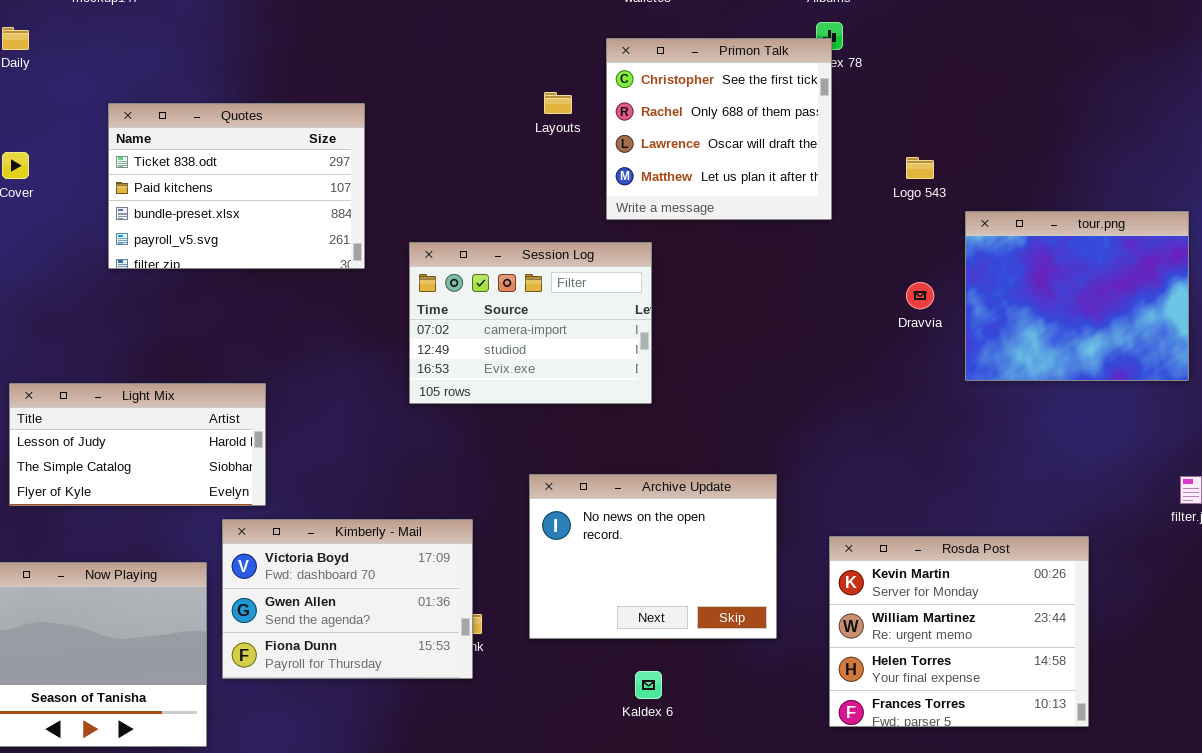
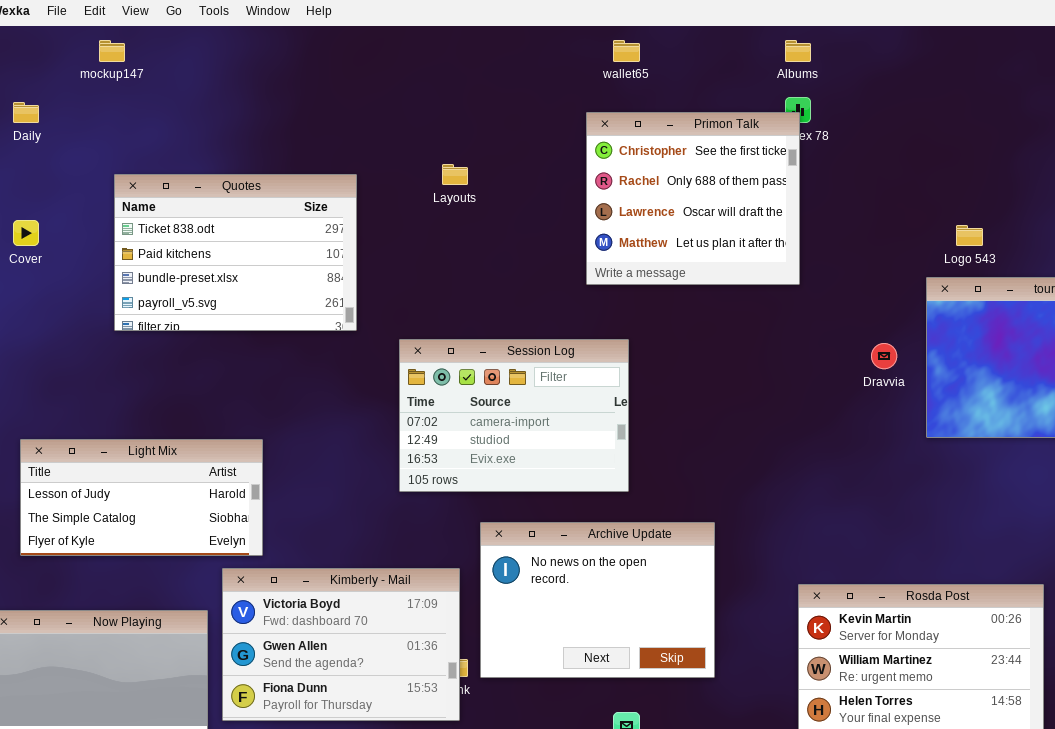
Layouts: [544,92,572,114] -> [442,164,468,185], moved
Logo 543: [906,157,934,179] -> [956,225,983,246], moved
Session Log: [409,242,652,404] -> [399,339,629,492], moved
Archive Update: [529,474,777,639] -> [480,522,715,678], moved

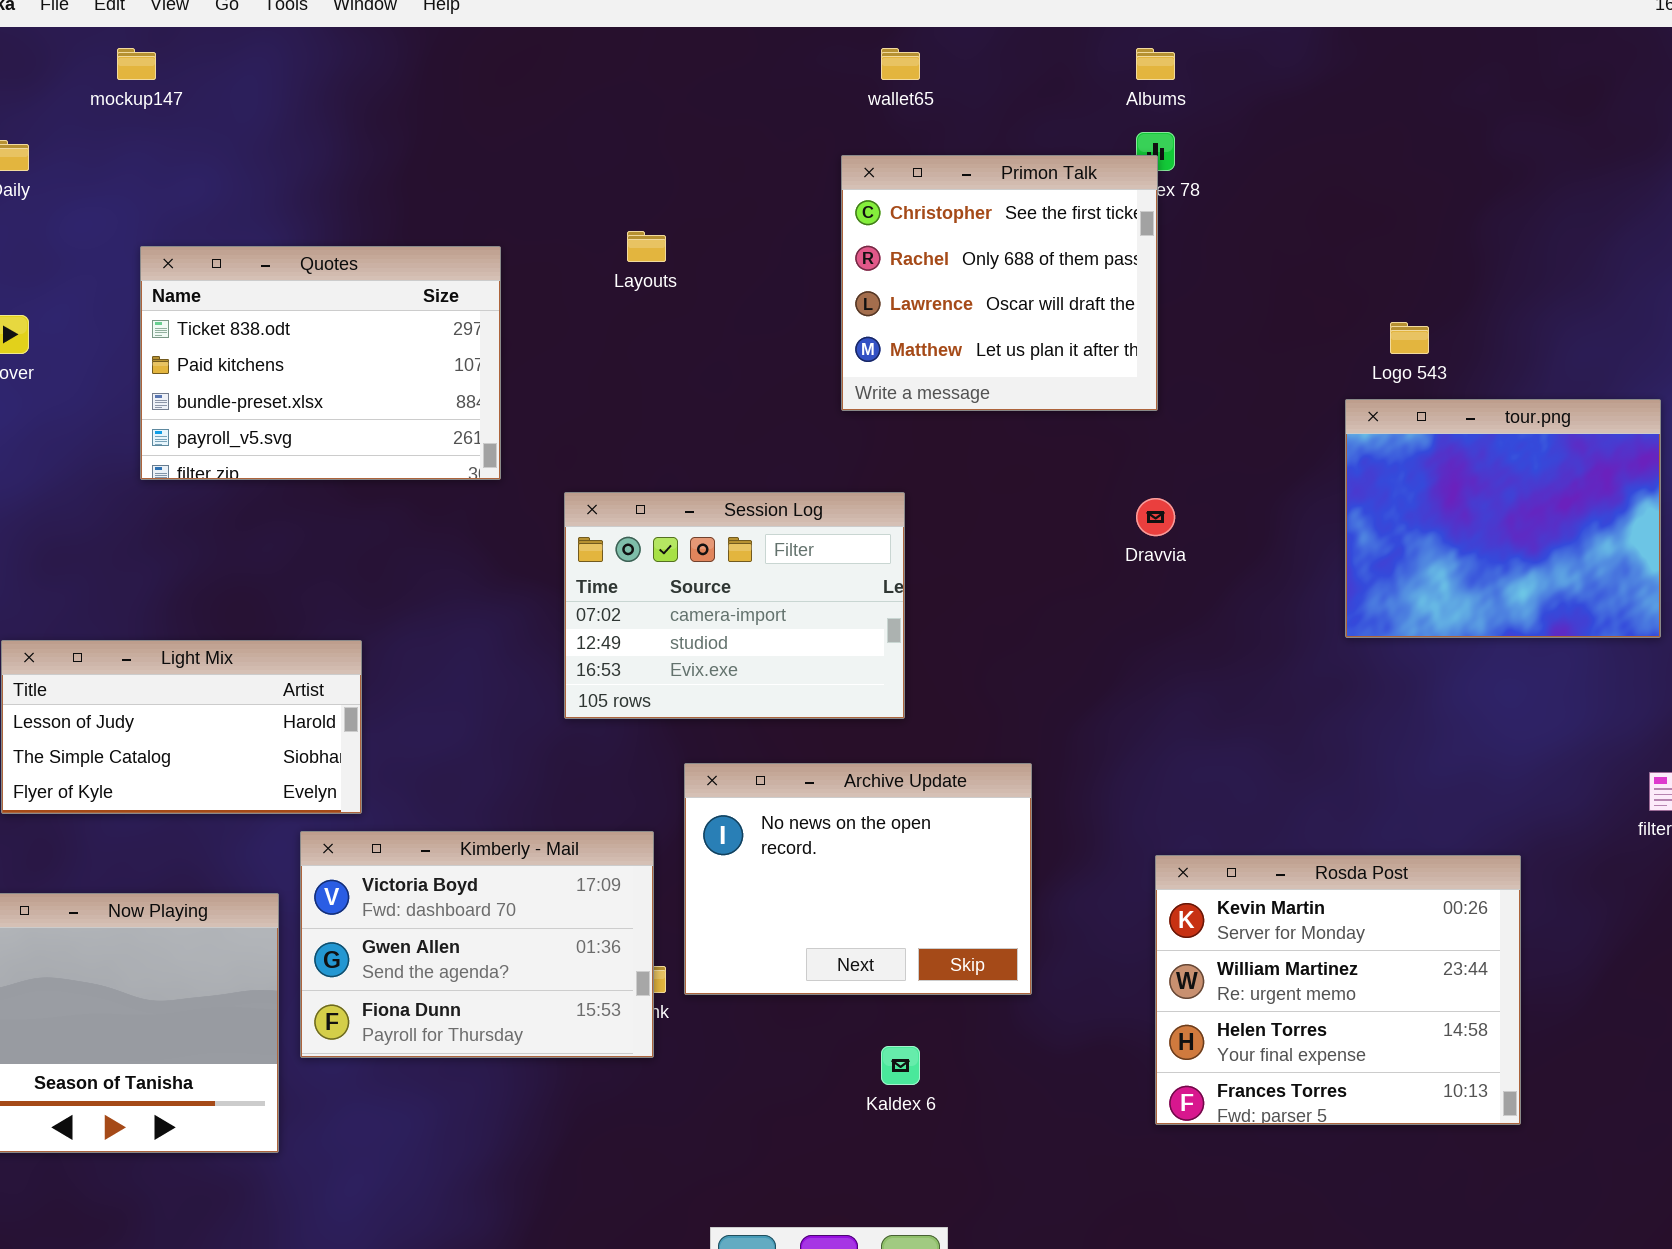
Dravvia: [871,343,897,369] -> [1136,498,1175,536], moved

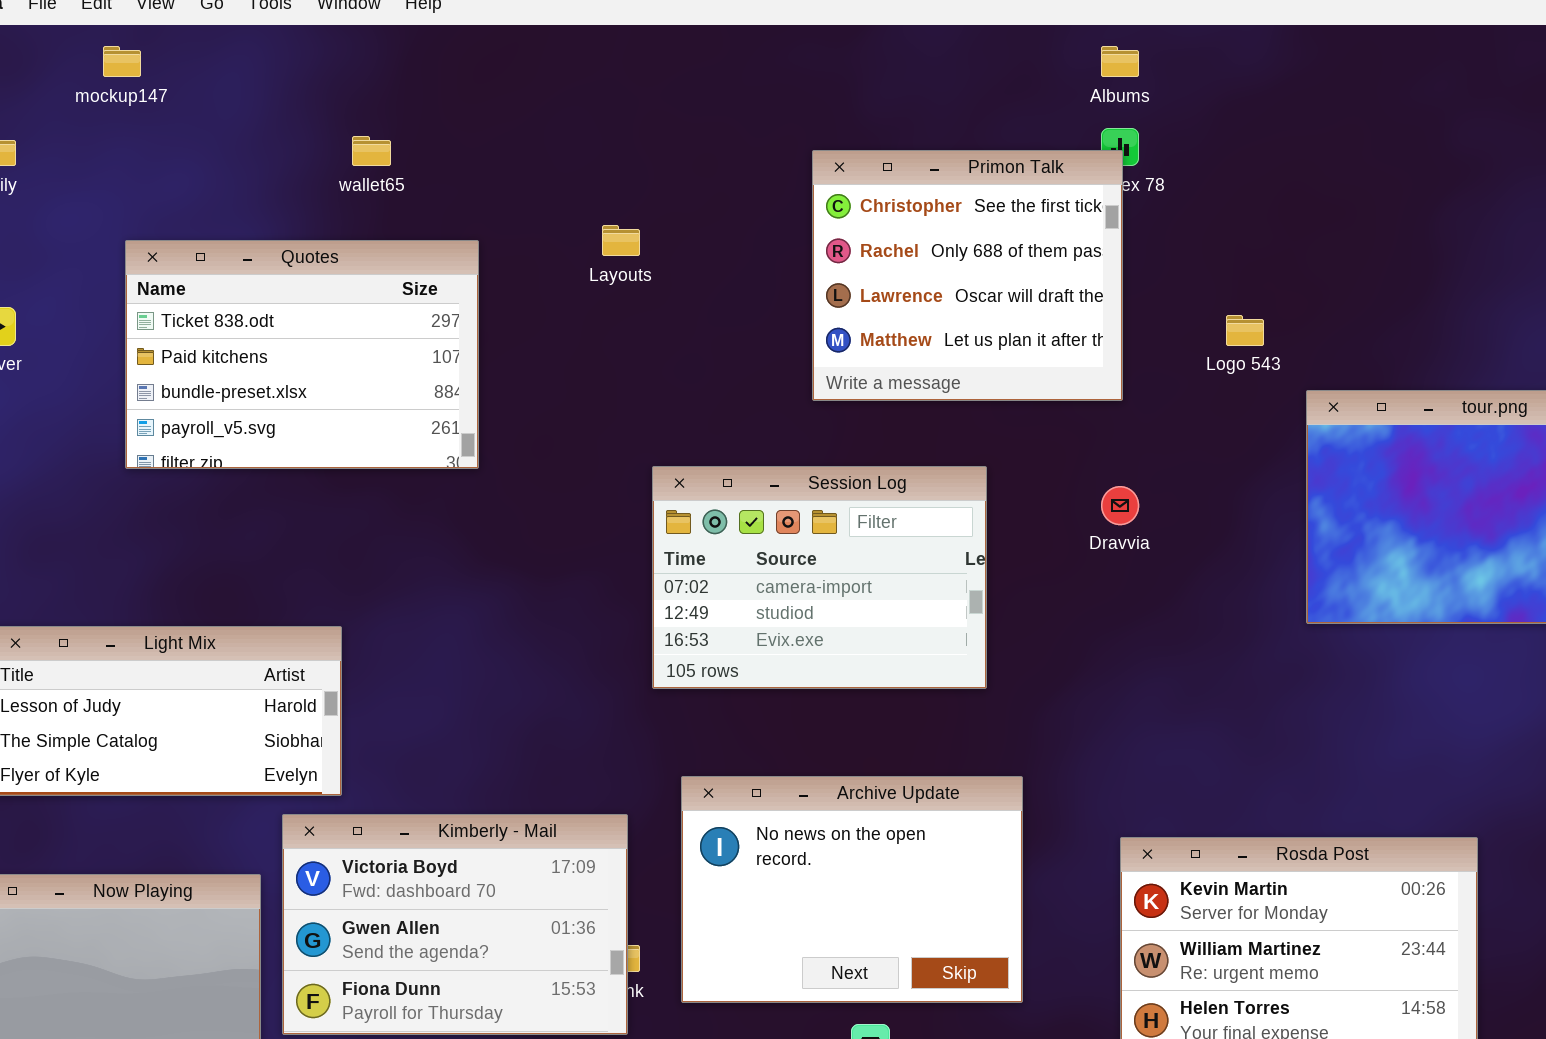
wallet65: [881,48,920,80] -> [352,136,391,166], moved
Logo 543: [1390,322,1429,354] -> [1226,315,1264,346], moved
Session Log: [564,492,905,719] -> [652,466,987,689], moved
Archive Update: [684,763,1032,995] -> [681,776,1023,1003], moved

